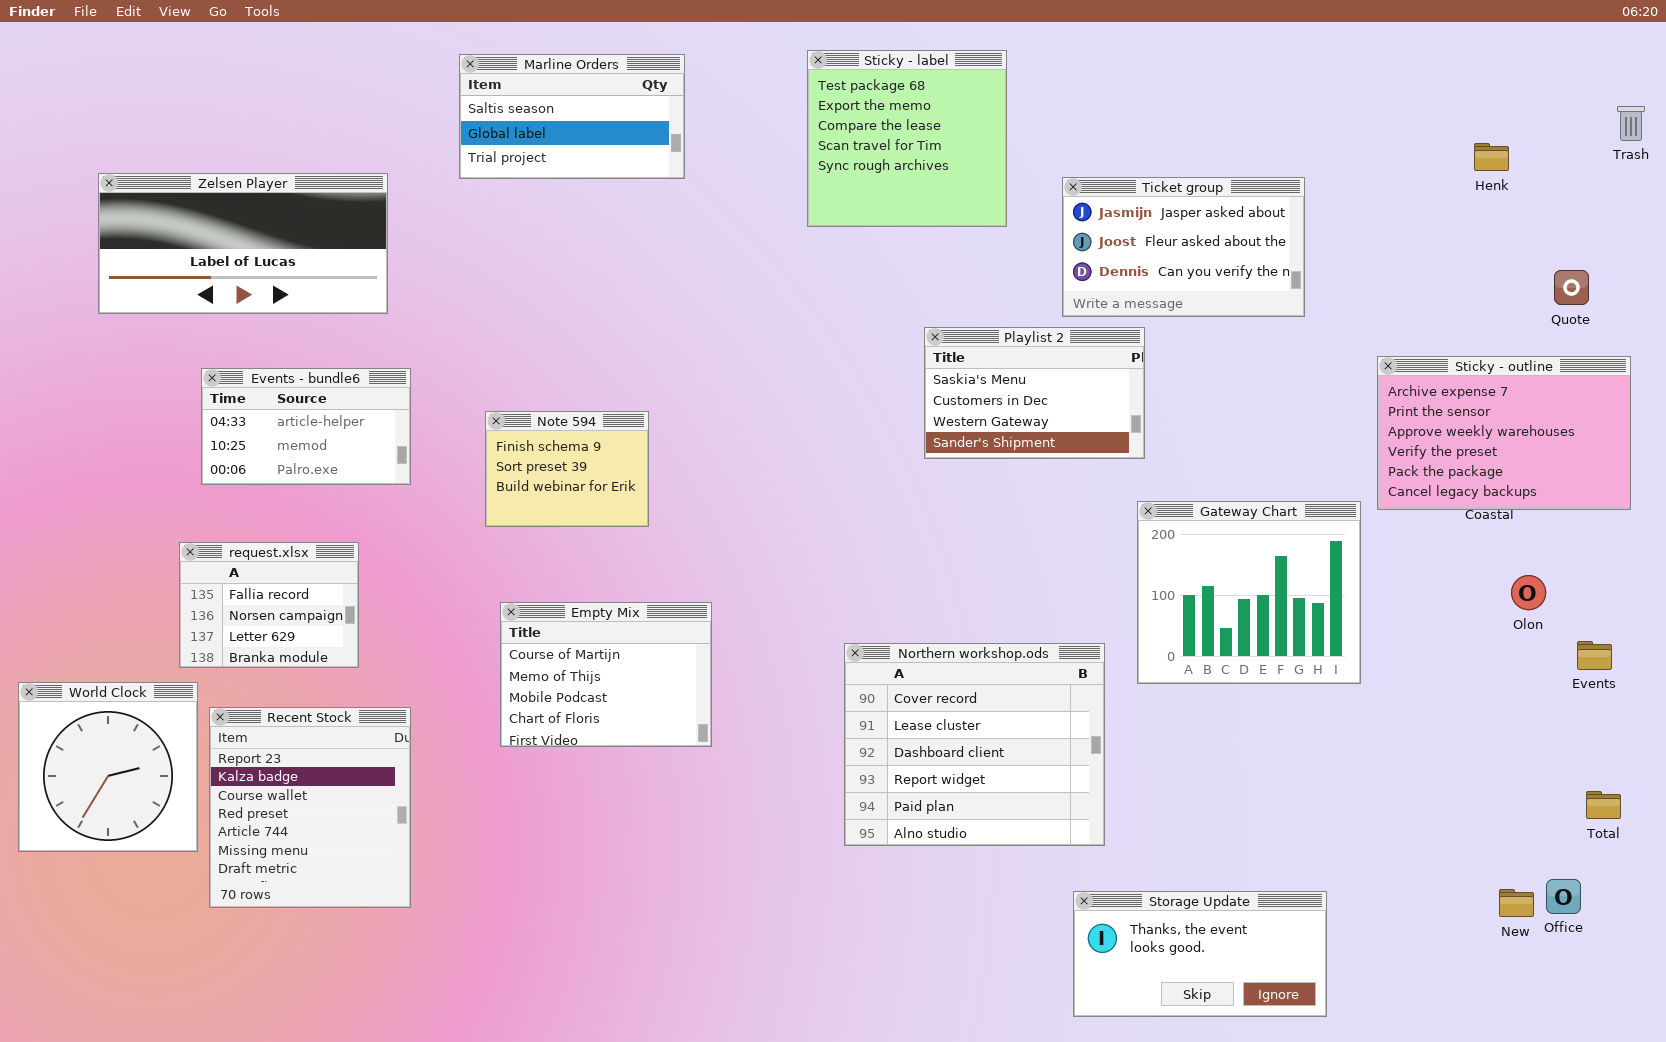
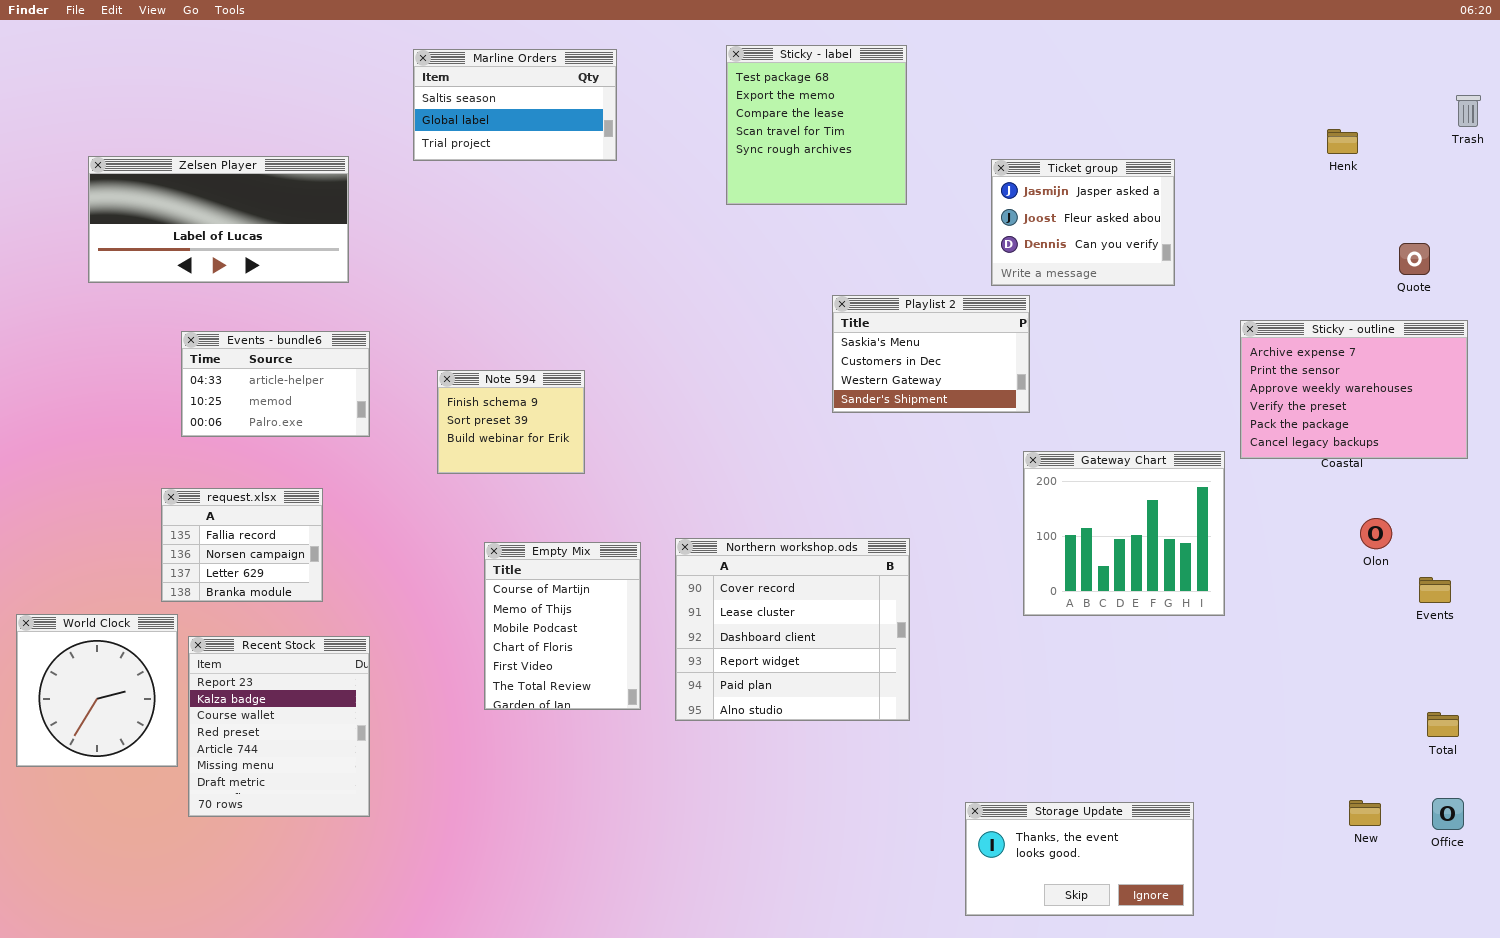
Ticket group: [1062,177,1305,317] -> [991,159,1175,286], resized
Empty Mix: [500,602,712,747] -> [484,542,641,710], resized
Northern workshop.ods: [844,643,1105,846] -> [675,538,910,721], moved
Office: [1546,879,1581,914] -> [1432,798,1464,830], moved

